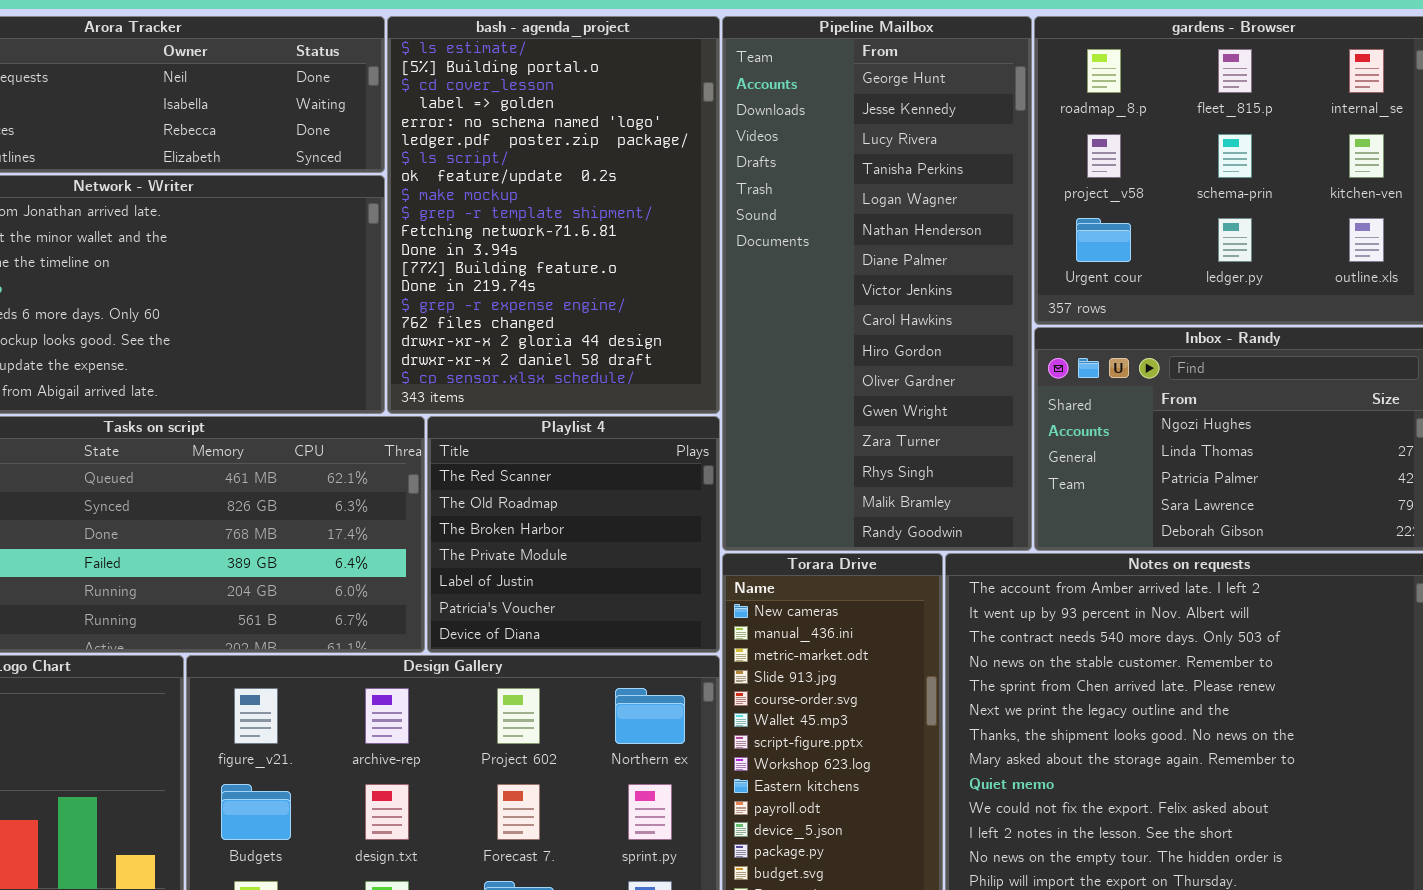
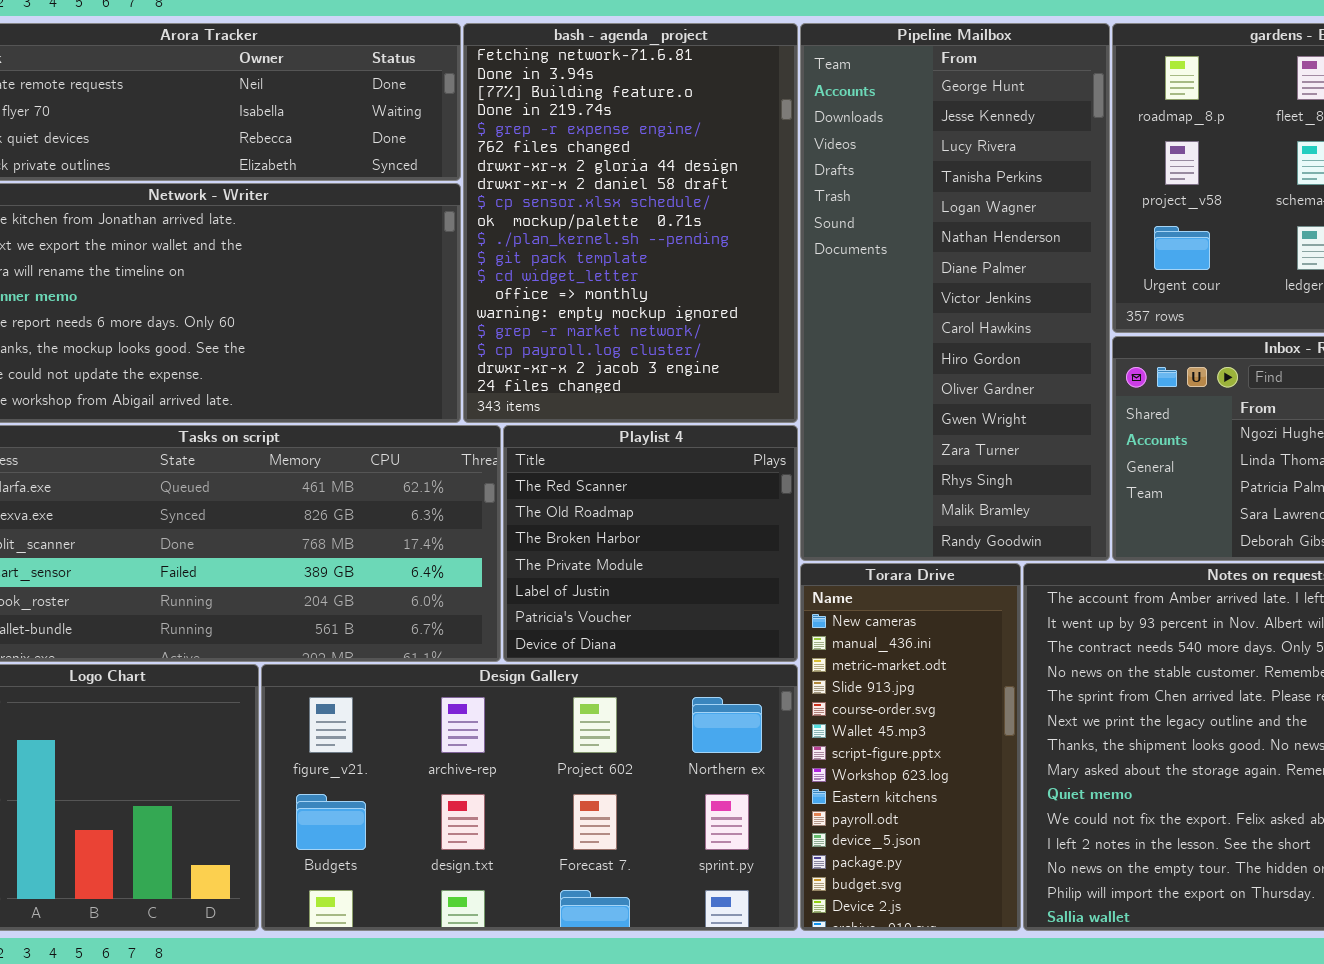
bash - agenda_project: [387,16,720,414] -> [463,23,798,423], scrolled down 10 rows

